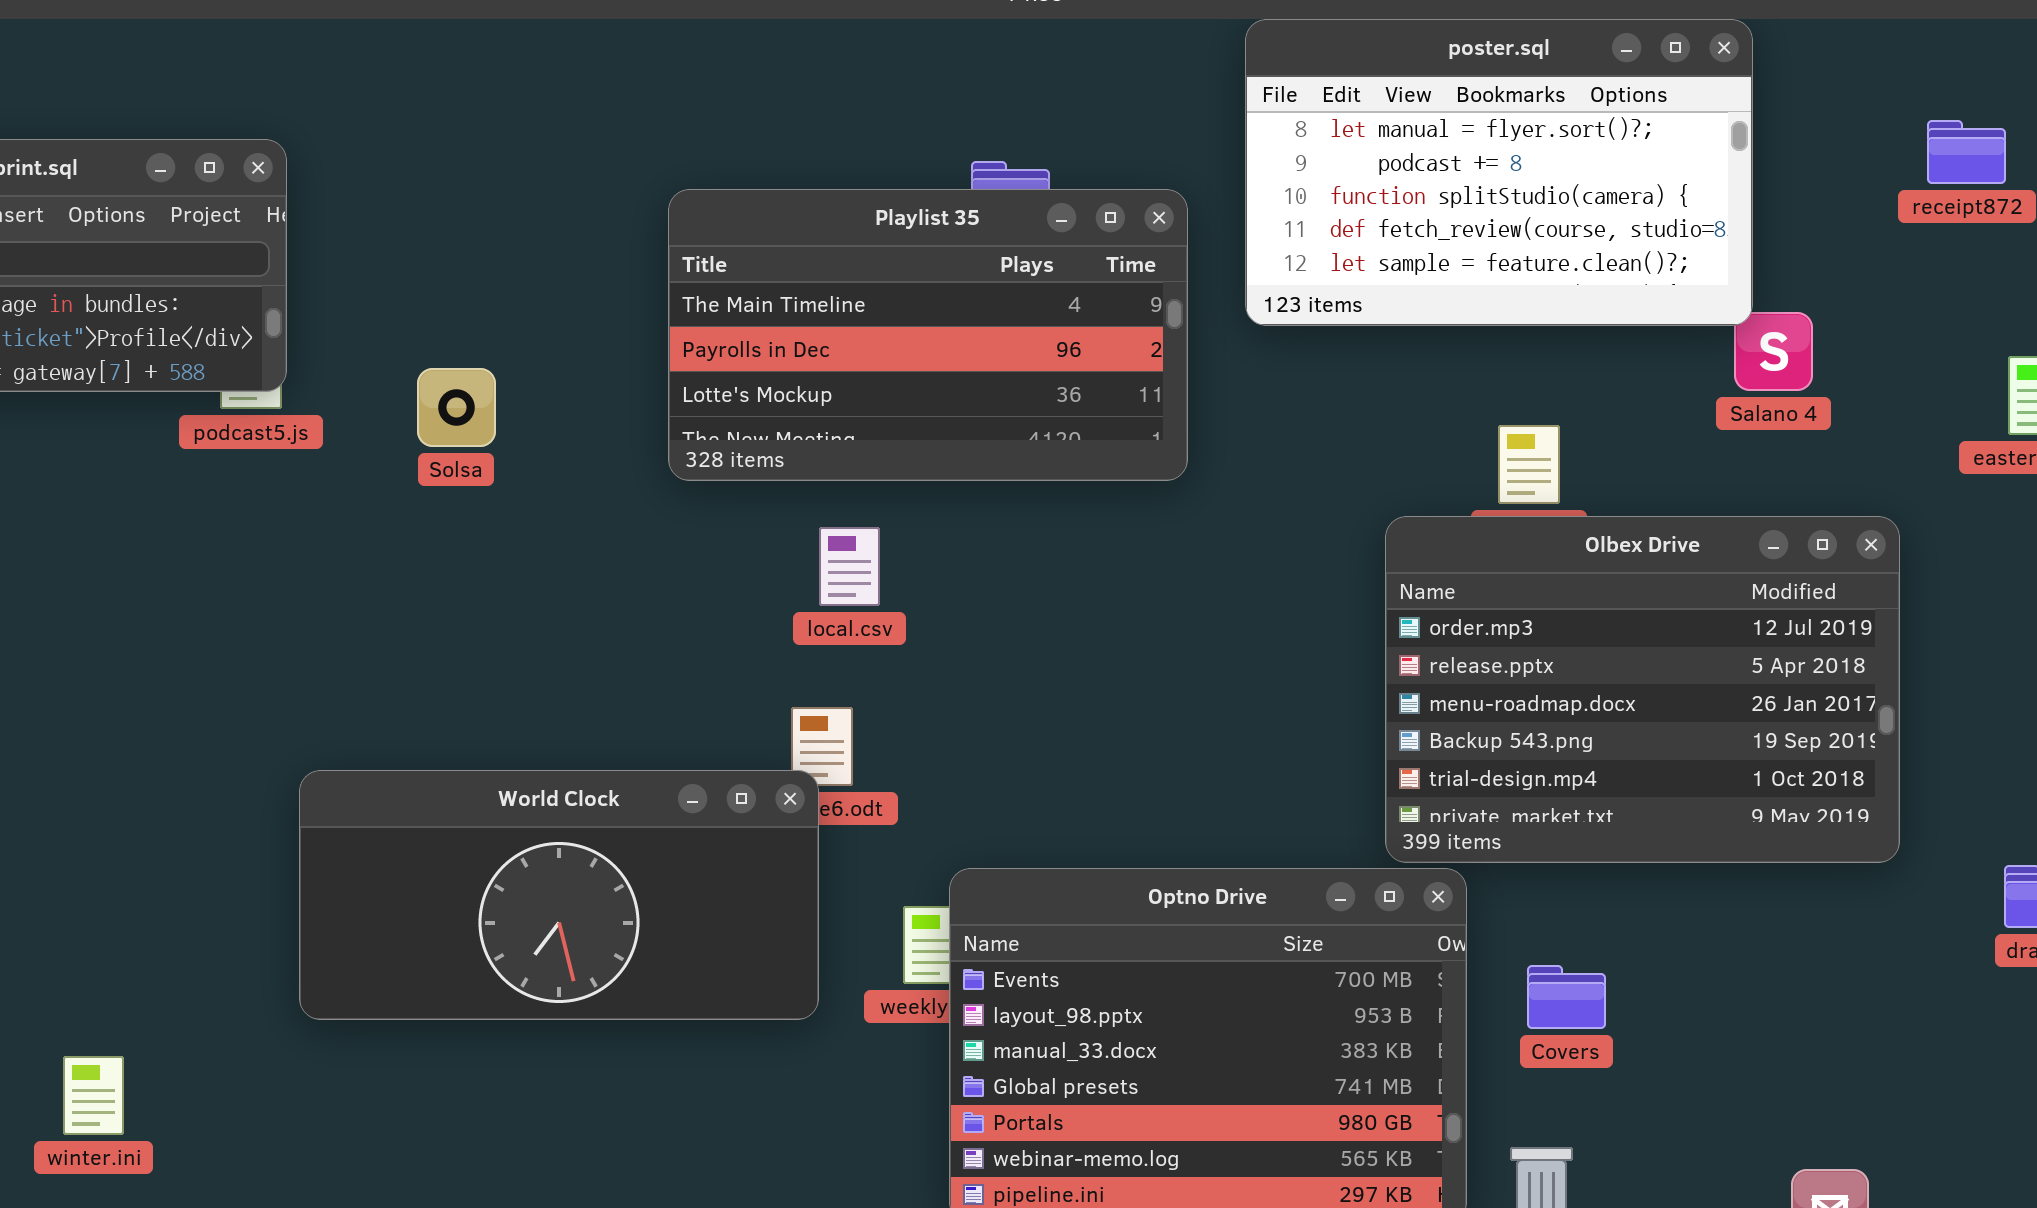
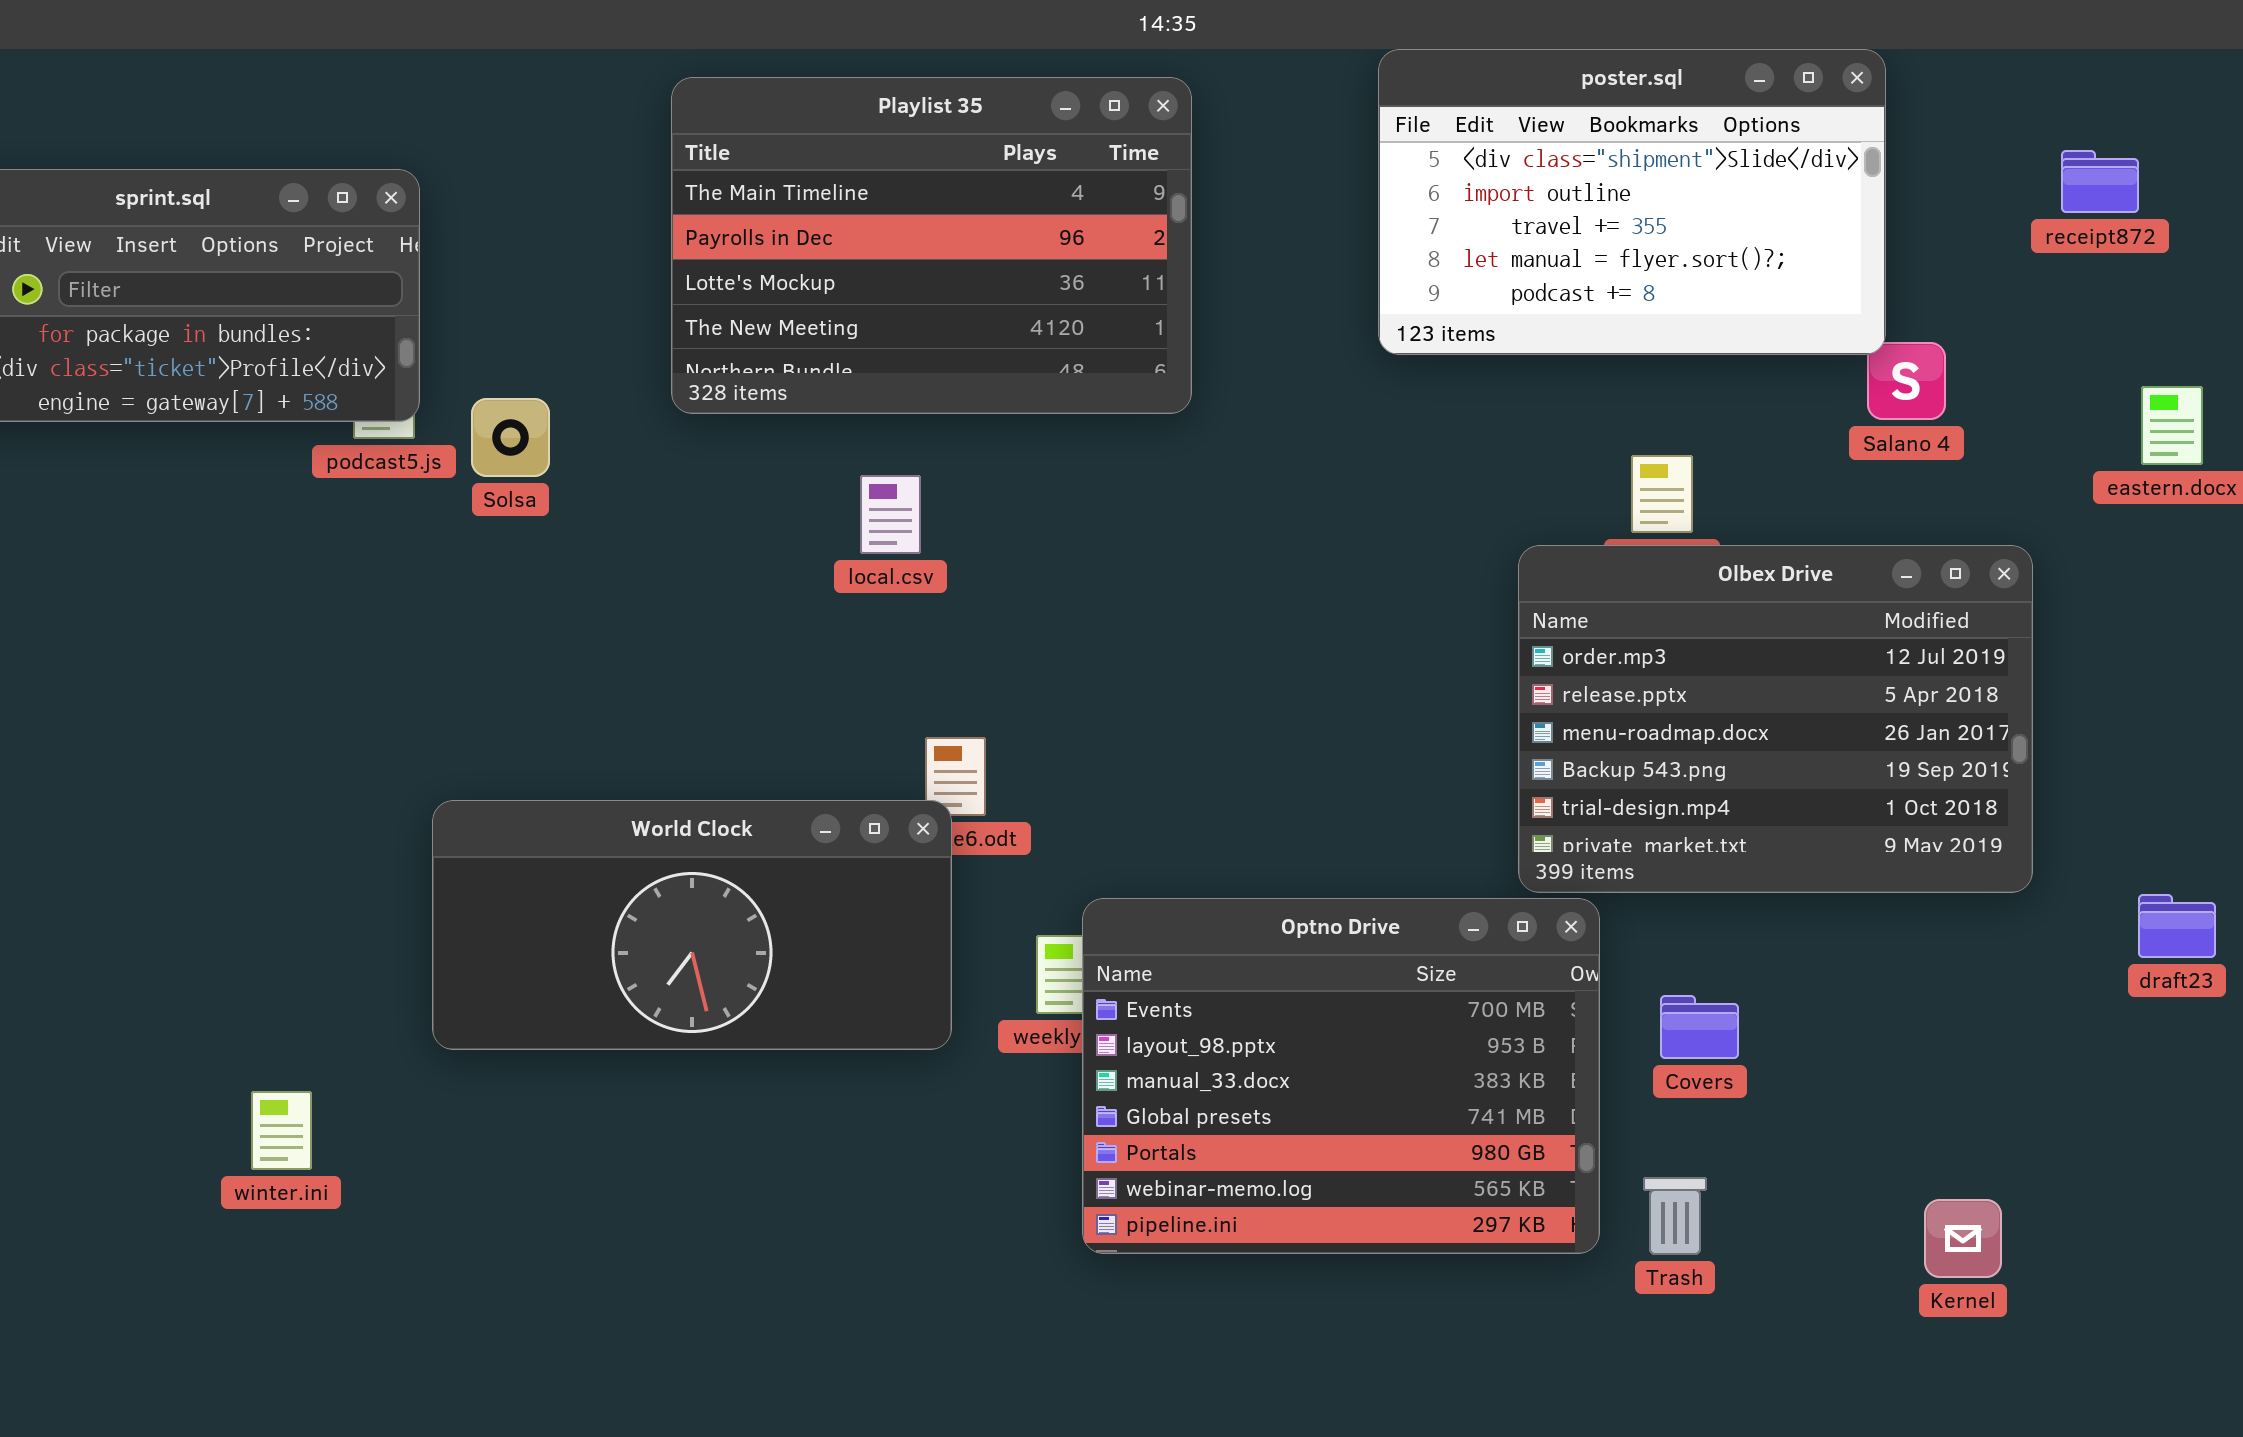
poster.sql: [1245,19,1753,326] -> [1378,49,1886,355], scrolled up 3 rows
Playlist 35: [668,189,1188,481] -> [671,77,1192,414], moved, resized
Solsa: [417,368,496,447] -> [471,398,550,477], moved
local.csv: [819,527,880,606] -> [860,475,921,554], moved
winter.ini: [63,1056,124,1135] -> [251,1091,312,1170], moved

